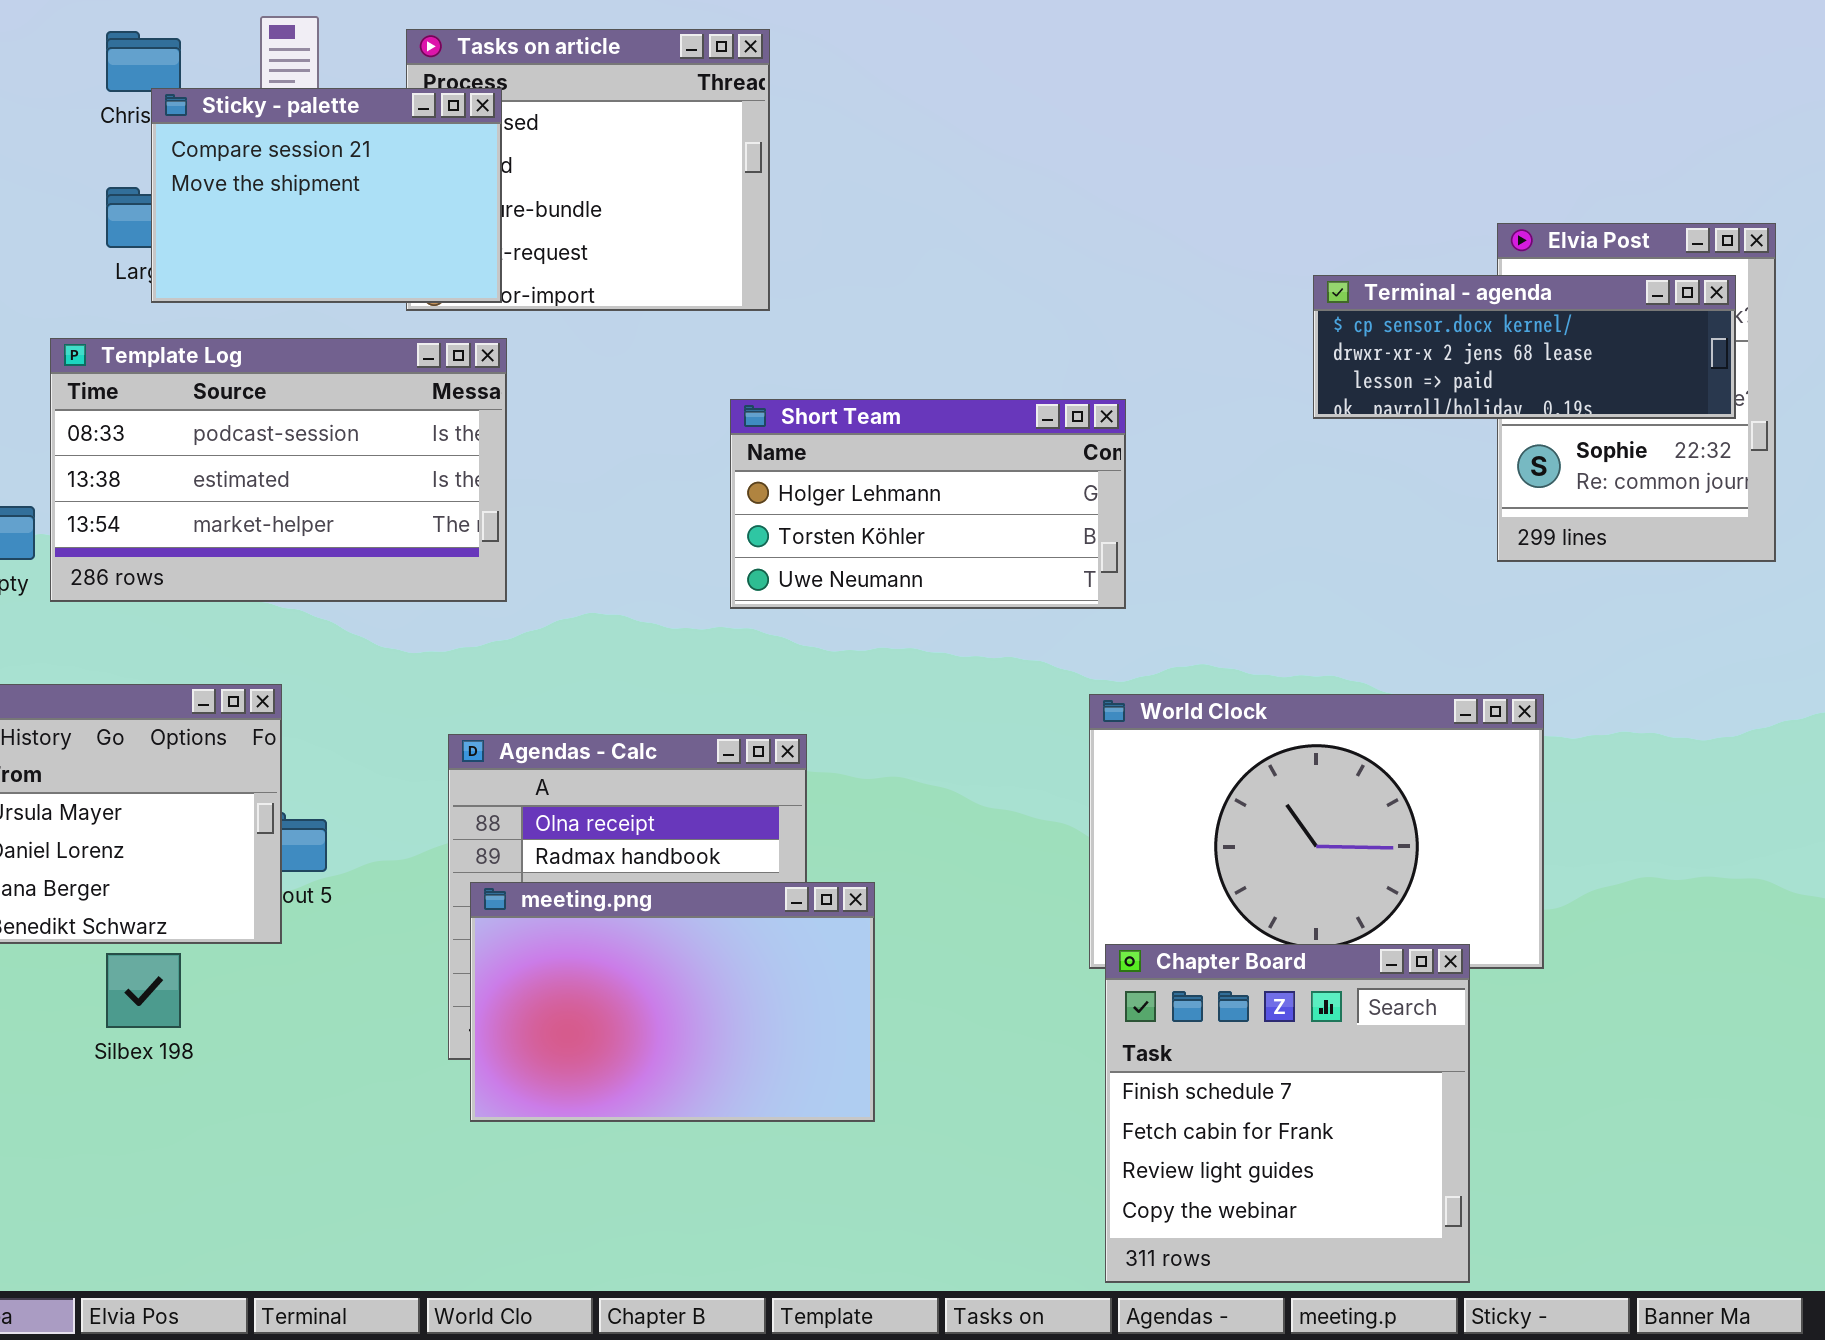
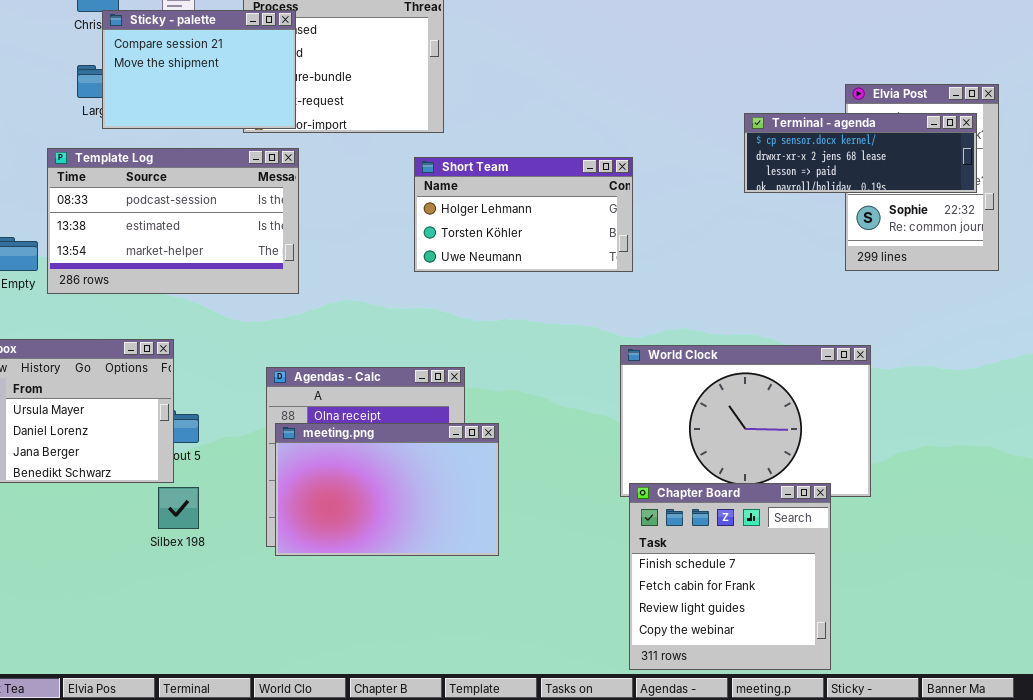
Short Team: [730,399,1126,609] -> [414,157,633,272], moved
meeting.png: [470,882,875,1122] -> [275,423,499,556], moved
Silbex 198: [106,953,181,1028] -> [158,487,199,529], moved

